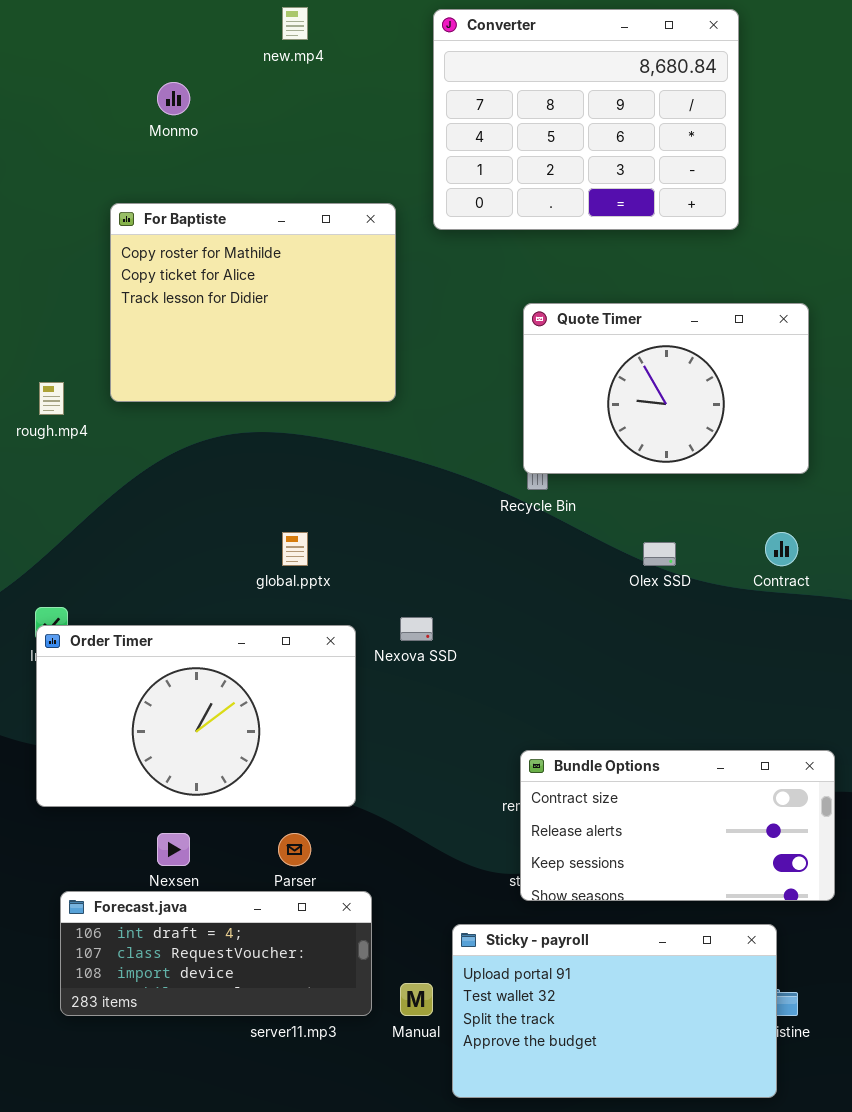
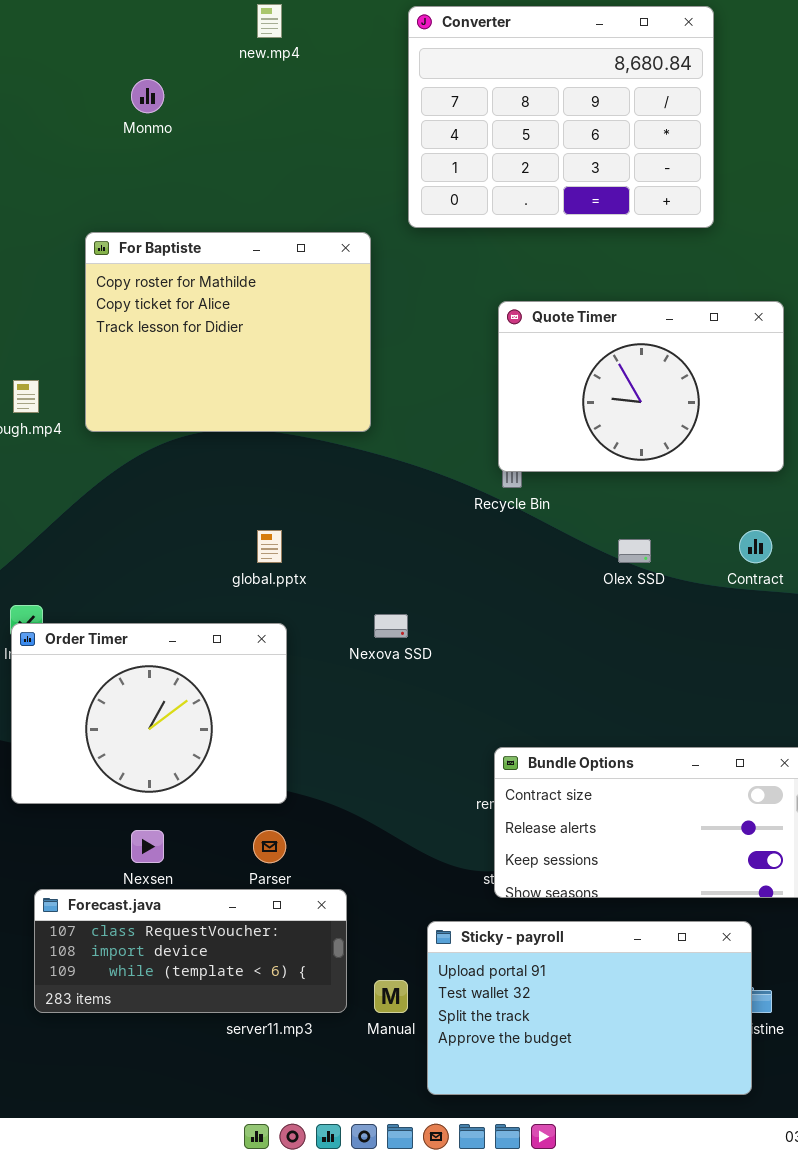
For Baptiste: [110,203,396,402] -> [85,232,371,432], moved
Order Timer: [36,625,356,807] -> [11,623,287,804], resized
Forecast.java: [60,891,372,1016] -> [34,889,347,1013], scrolled down 1 row

